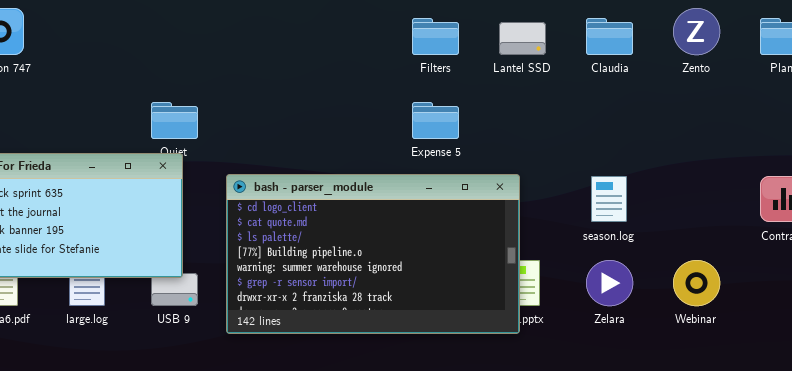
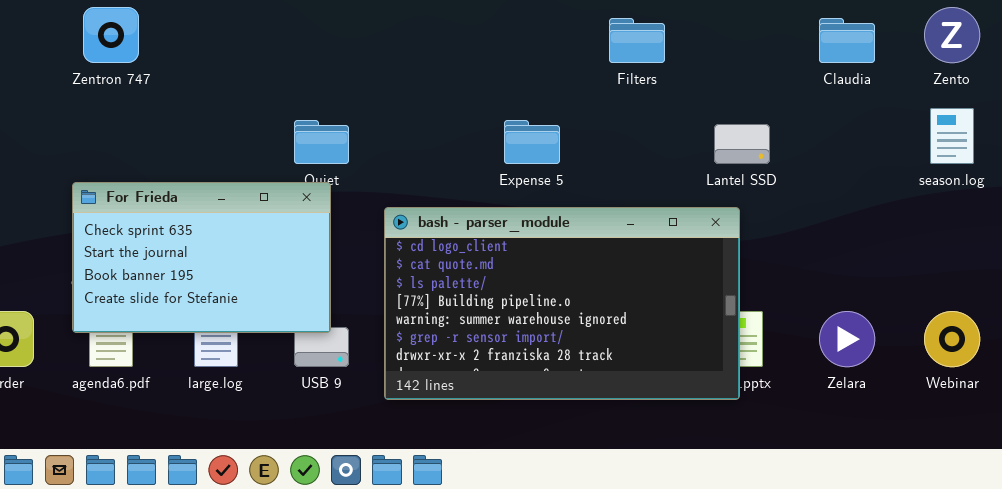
Lantel SSD: [499,22,546,55] -> [714,124,770,164], moved
Expense 5: [412,102,459,139] -> [504,120,560,164], moved
season.log: [591,176,627,222] -> [930,108,974,164], moved

